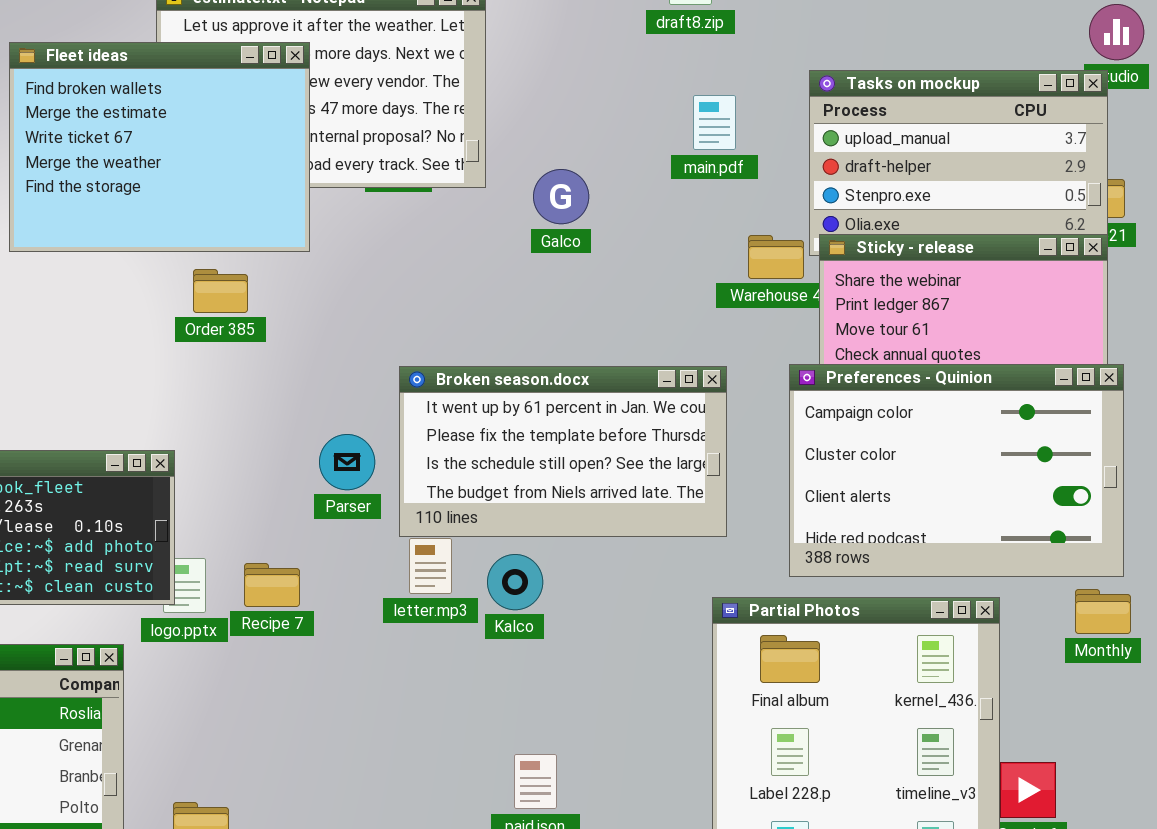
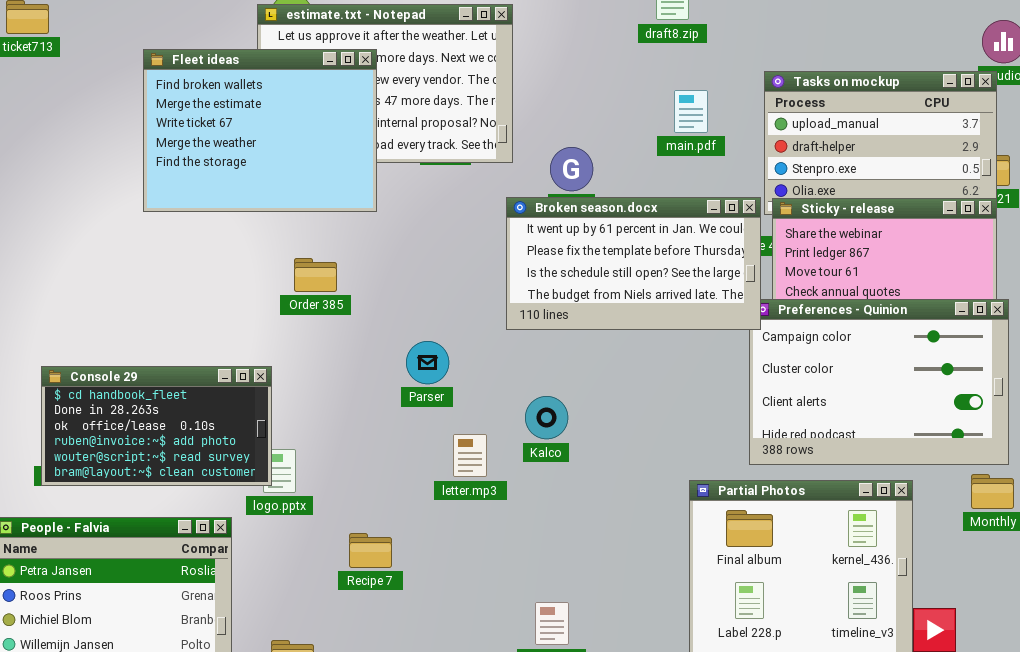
Order 385: [193,269,248,313] -> [294,258,337,292], moved
Broken season.docx: [399,366,727,537] -> [506,197,761,330], moved
Parser: [319,434,375,490] -> [406,341,449,384], moved
Kalco: [487,554,543,610] -> [525,396,568,439], moved
Recipe 7: [244,563,300,607] -> [349,533,392,568], moved

